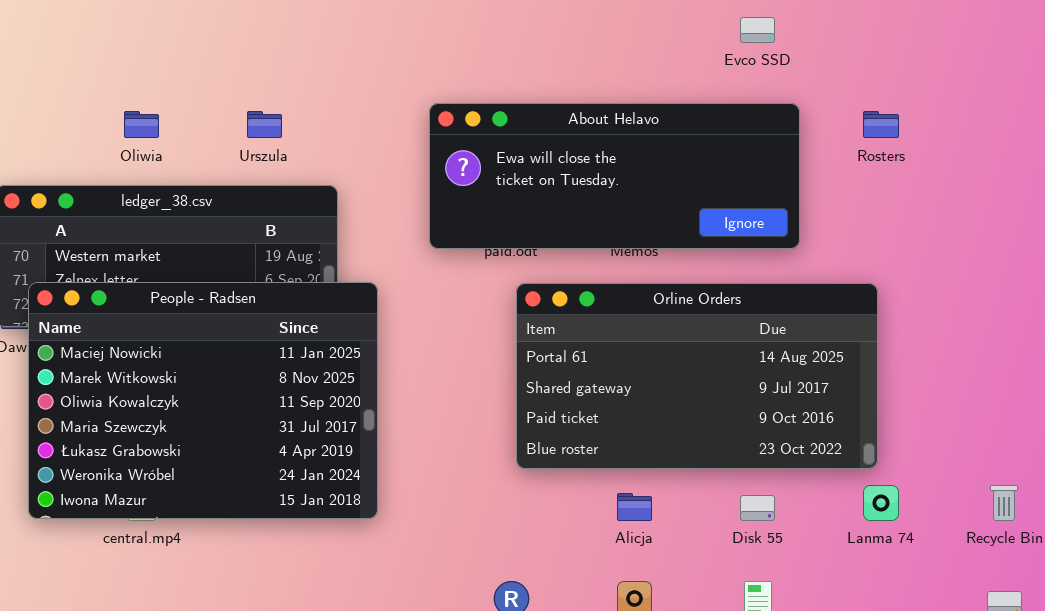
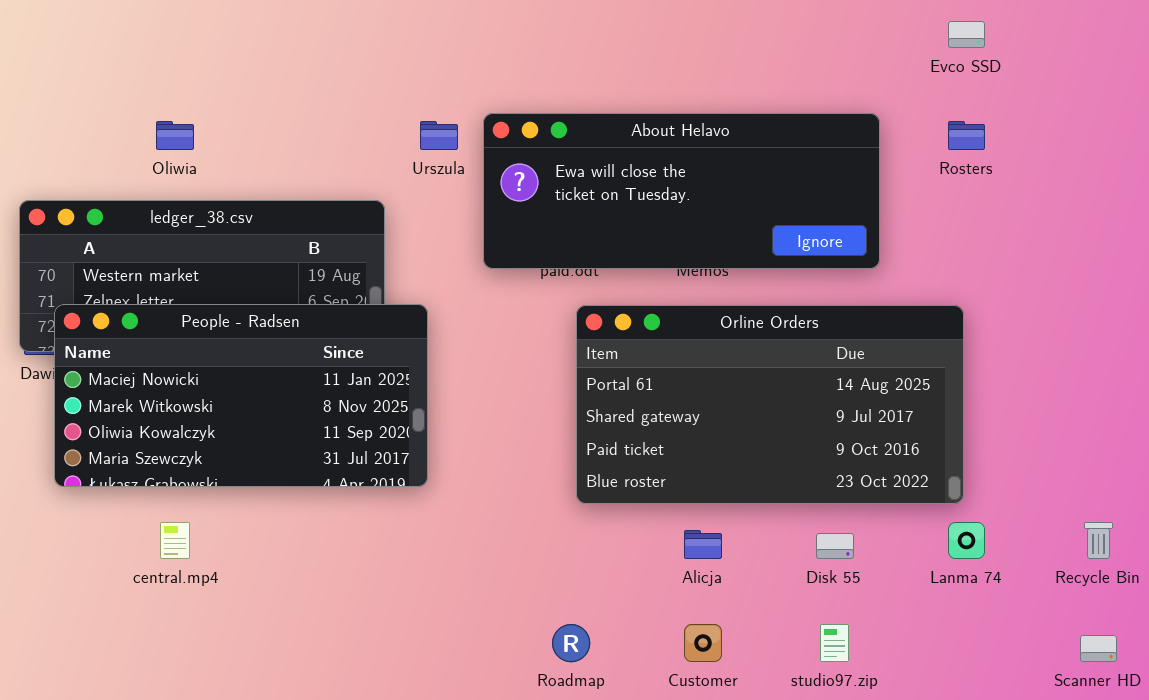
Evco SSD: [740,17,775,43] -> [948,21,985,48], moved
Urszula: [247,111,282,138] -> [420,121,458,150], moved
People - Radsen: [28,282,378,519] -> [54,304,428,487], resized

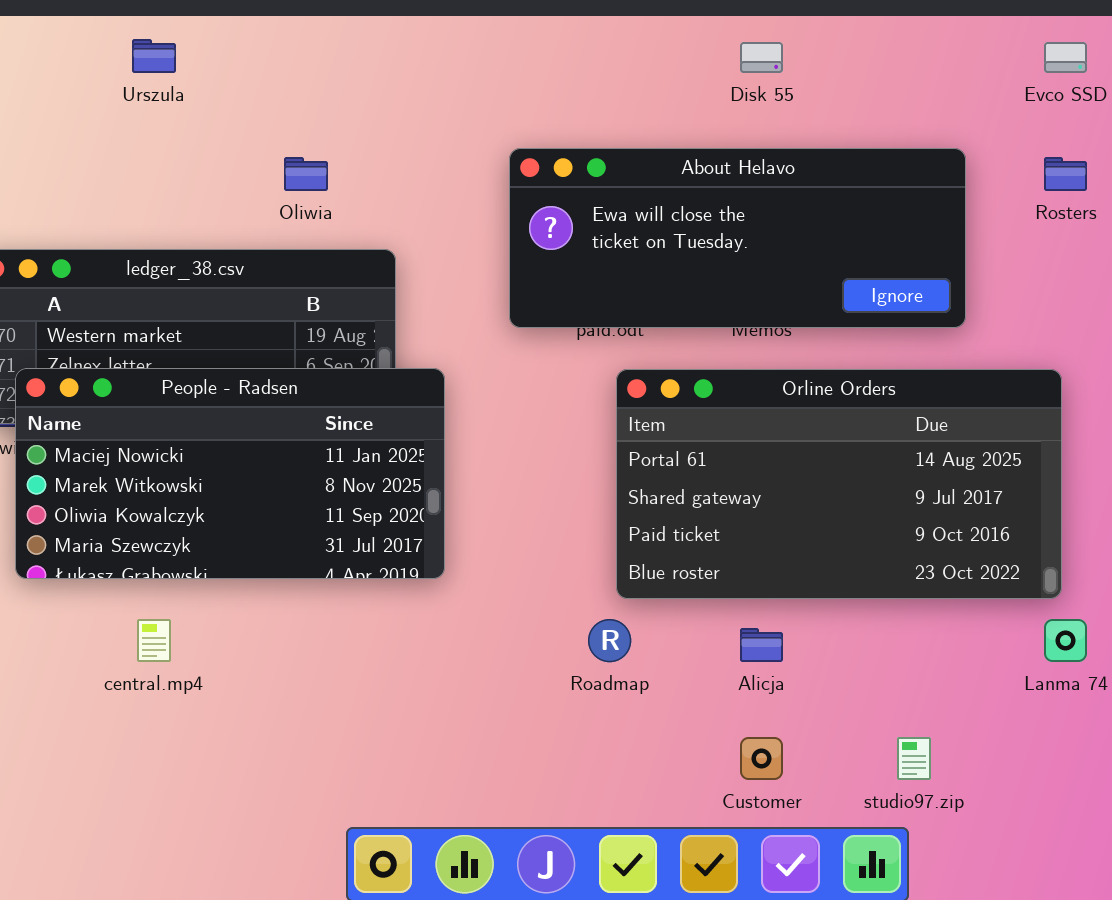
Oliwia: [156,121,194,150] -> [284,157,328,191], moved
Urszula: [420,121,458,150] -> [132,39,176,73], moved
Disk 55: [816,533,854,559] -> [740,42,783,73], moved
Roadmap: [552,624,590,662] -> [588,619,631,662], moved

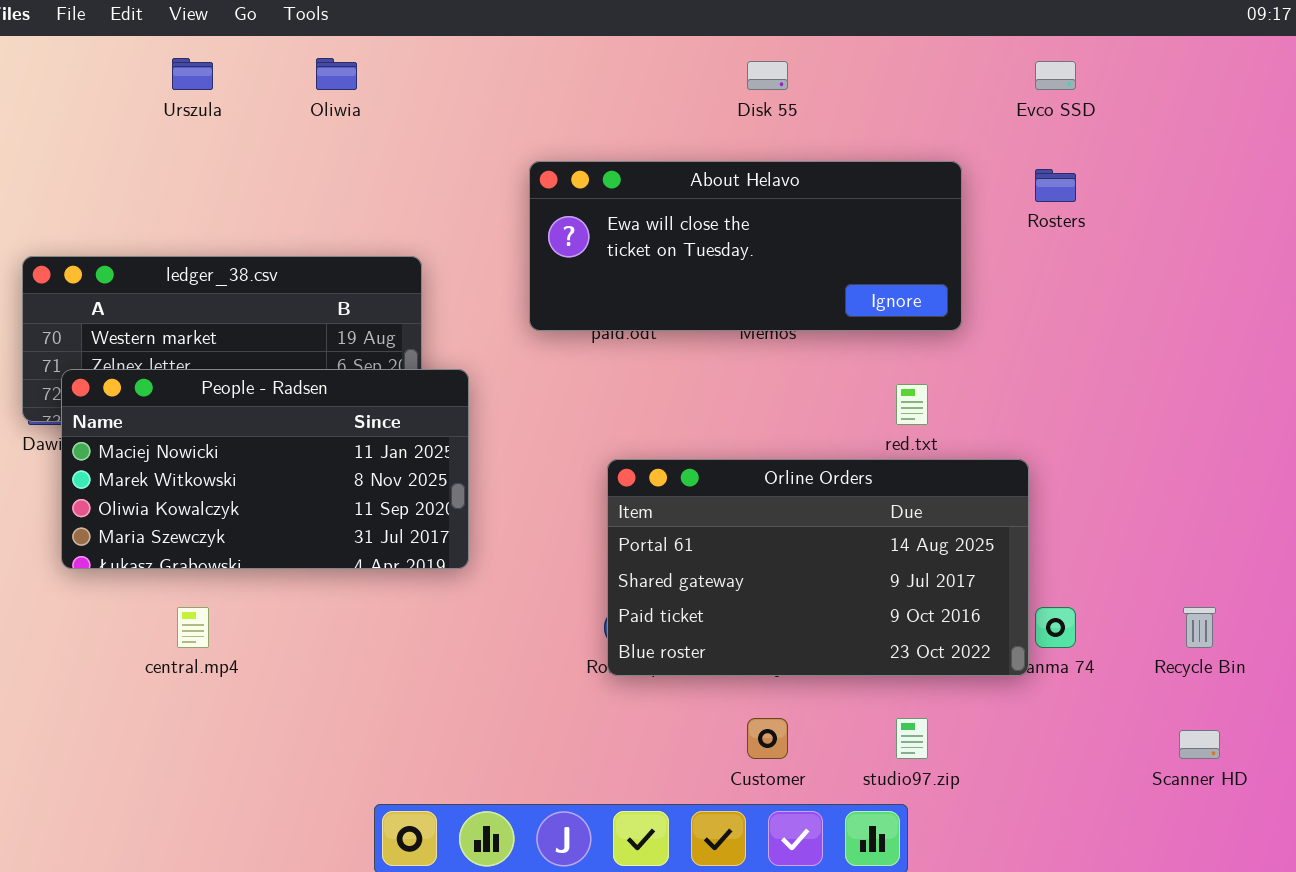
Oliwia: [284,157,328,191] -> [316,58,357,90], moved
Orline Orders: [616,369,1062,599] -> [607,459,1029,676], moved

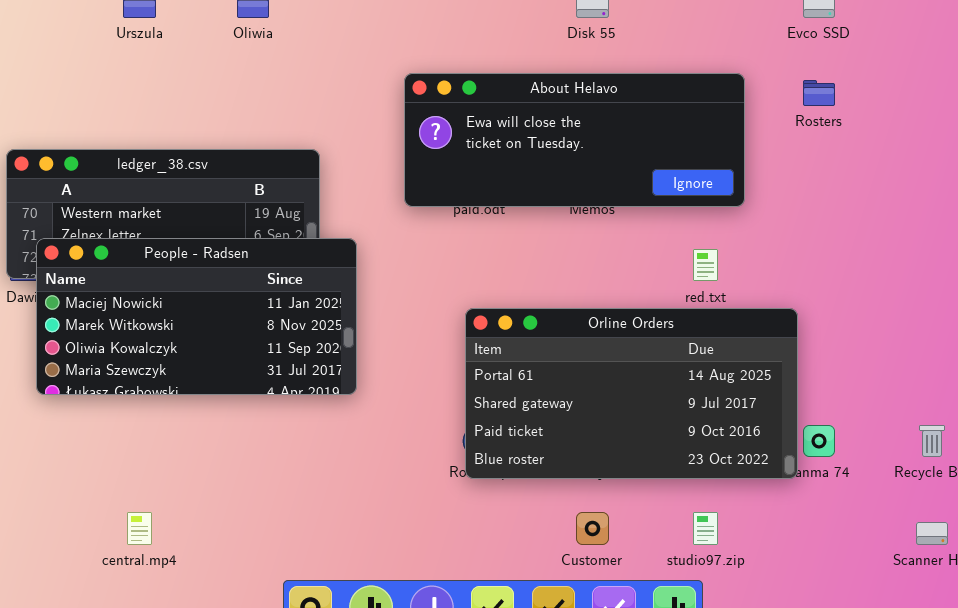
central.mp4: [177,607,209,648] -> [127,512,152,545], moved

